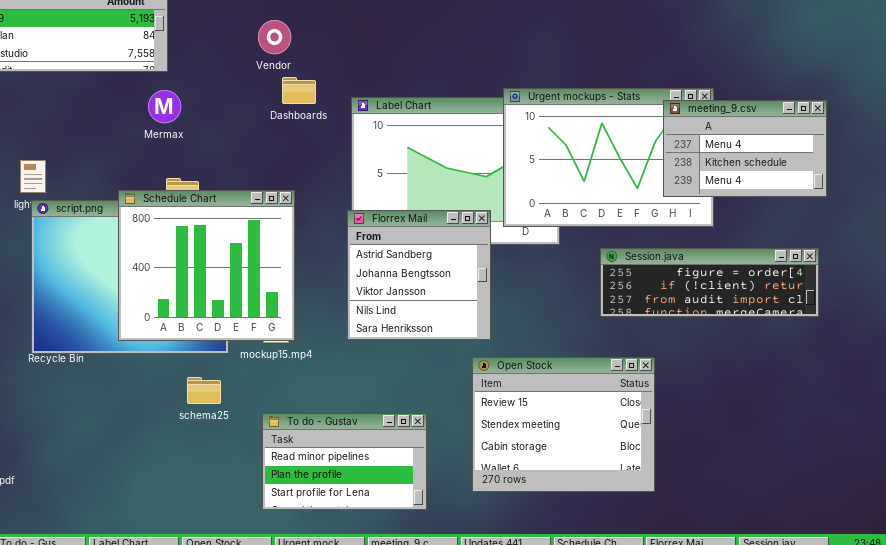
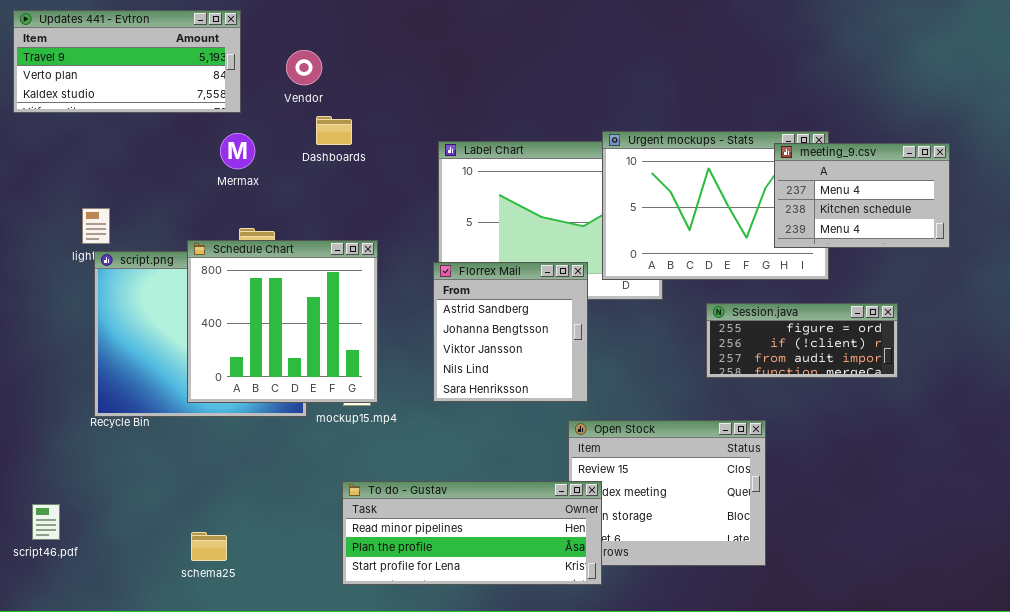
Vendor: [258,20,291,54] -> [286,50,322,85], moved
Dashboards: [282,77,316,104] -> [316,116,352,145], moved
Session.java: [600,248,819,317] -> [706,303,898,378], resized
schema25: [187,377,221,404] -> [191,532,227,561], moved
To do - Gustav: [262,413,427,510] -> [342,481,602,585], resized

